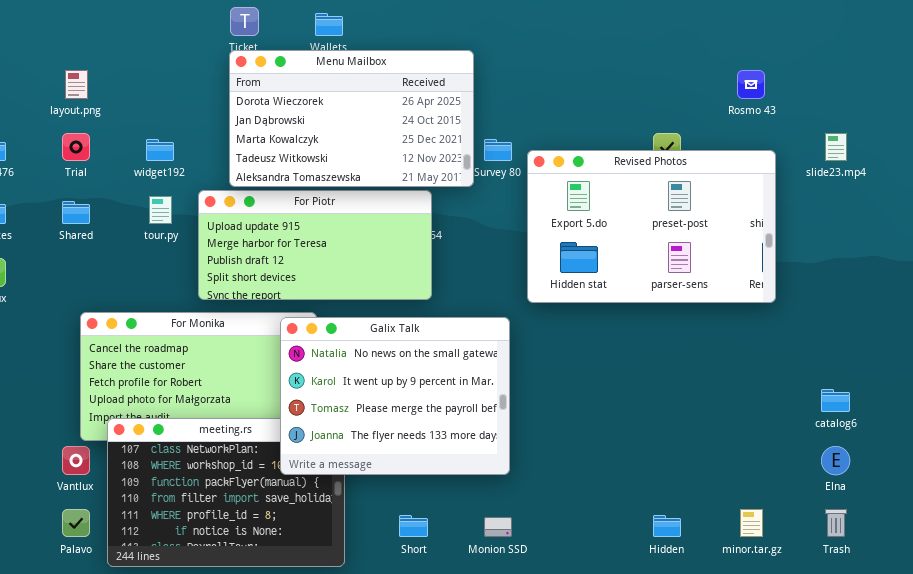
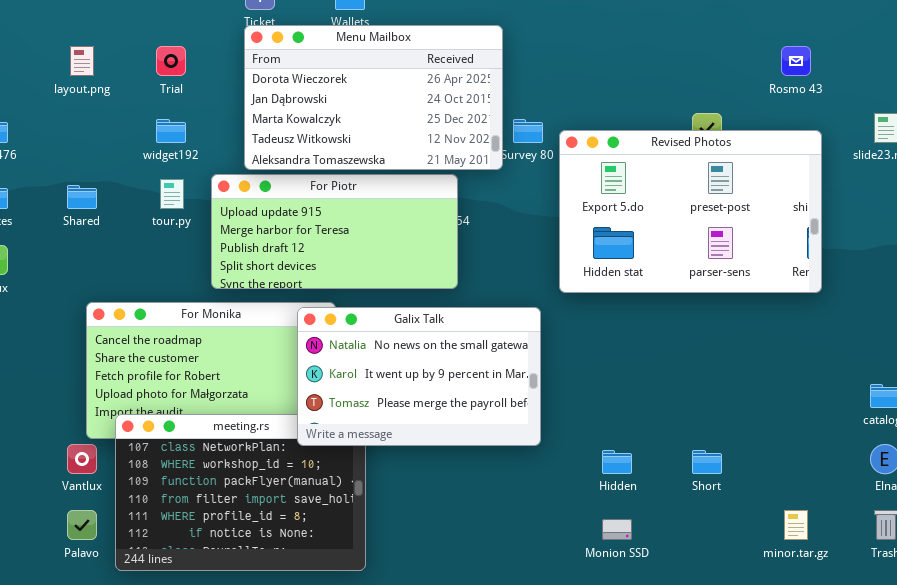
Trial: [62,133,90,161] -> [156,46,186,76], moved
Galix Talk: [280,317,510,475] -> [297,307,541,446], resized
Short: [399,515,428,537] -> [692,450,722,474], moved
Hidden: [653,515,681,537] -> [602,450,632,474], moved
Monion SSD: [484,517,512,537] -> [602,519,632,540], moved

